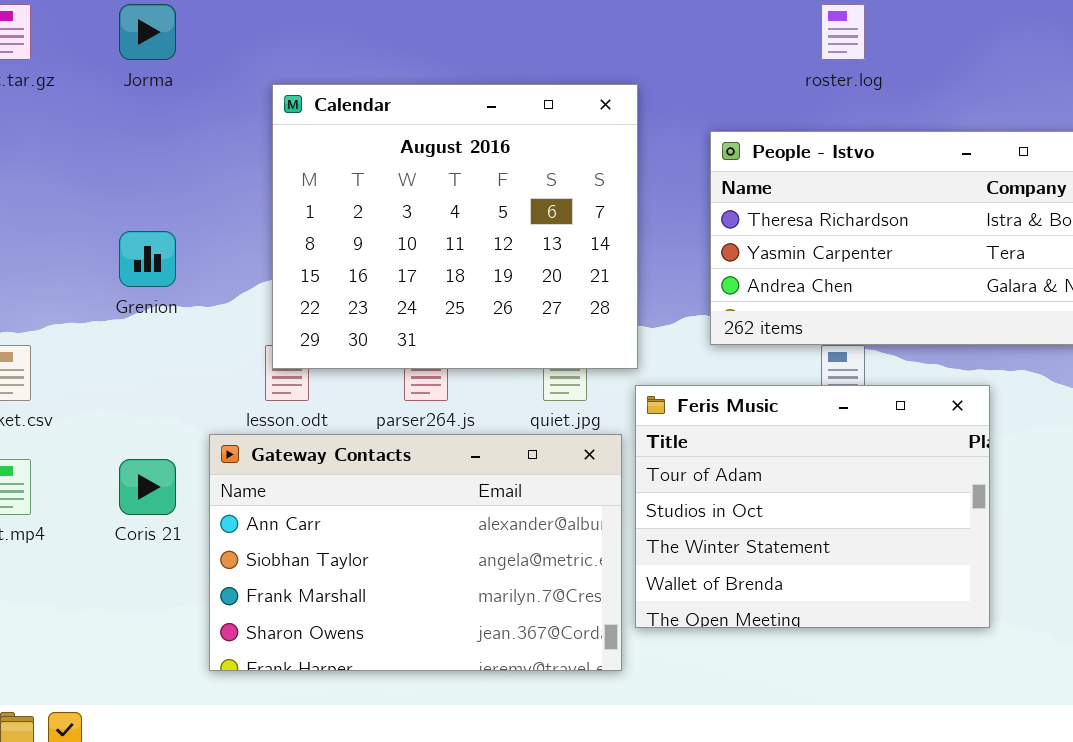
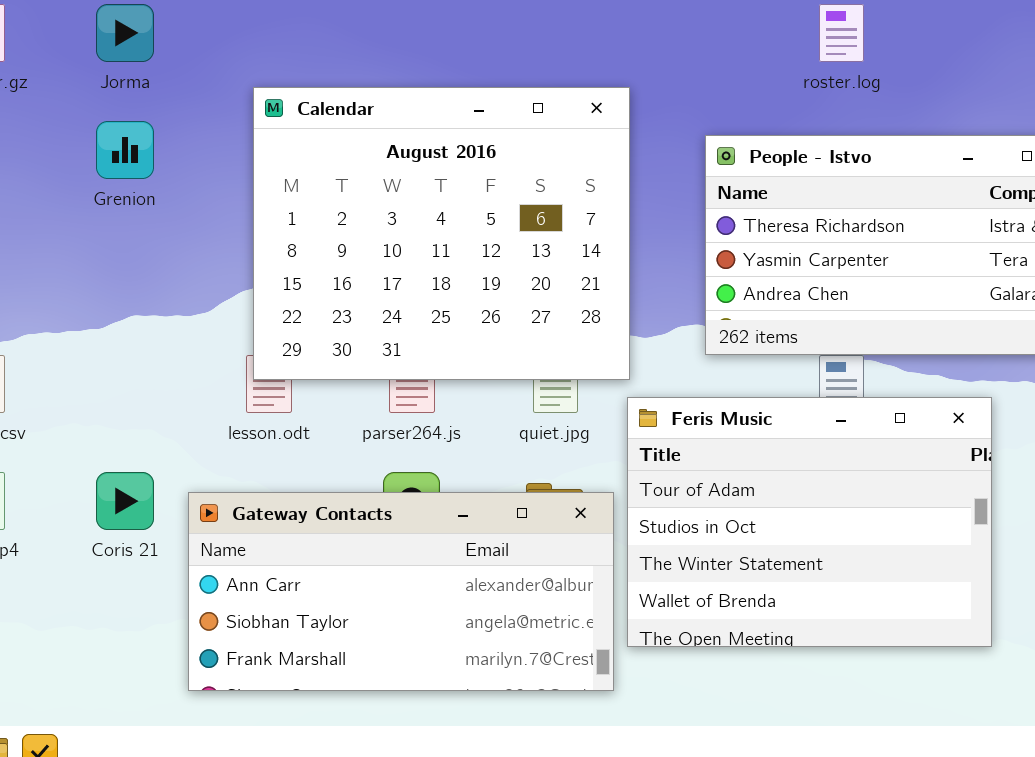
Grenion: [119,231,176,287] -> [96,121,154,179], moved
Gateway Contacts: [209,434,622,671] -> [188,492,614,691], resized

